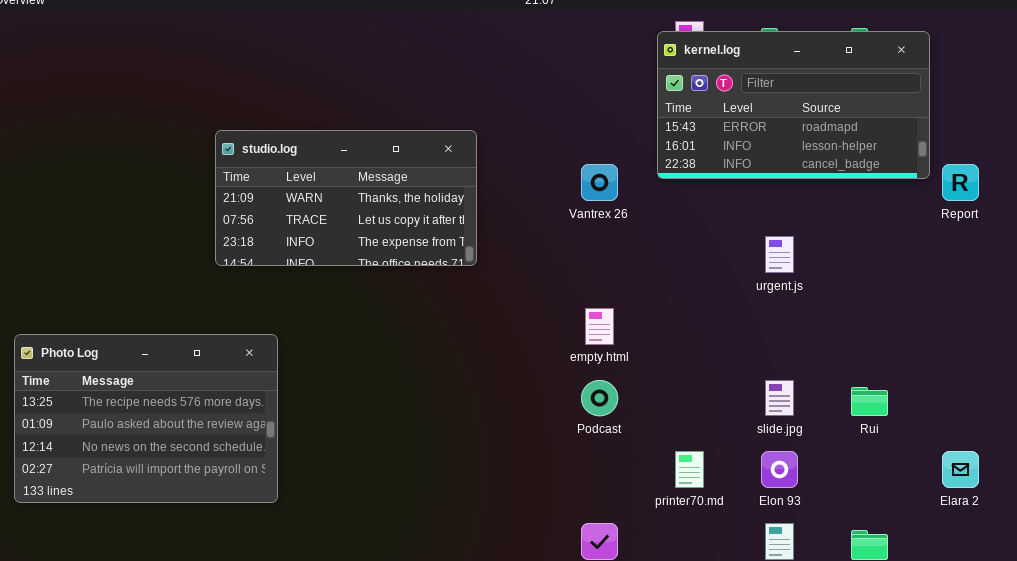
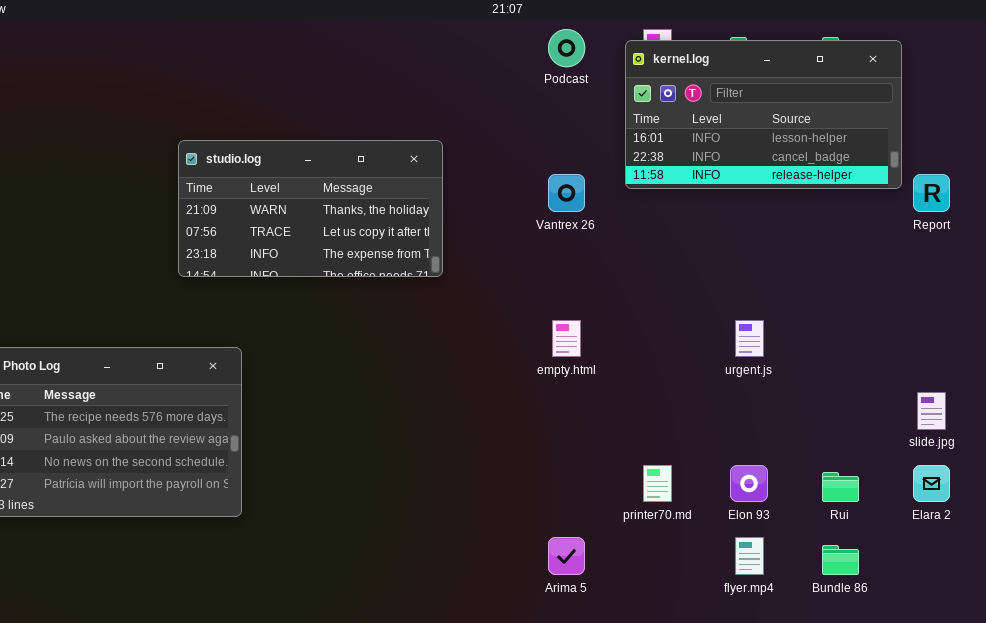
kernel.log: [657,31,930,179] -> [625,40,902,189], scrolled down 1 row
urgent.js: [765,236,794,273] -> [735,320,764,357], moved
Podcast: [581,380,618,416] -> [548,29,585,67], moved
slide.jpg: [765,380,794,416] -> [917,392,946,430], moved
Rui: [851,387,888,416] -> [822,472,859,502], moved

